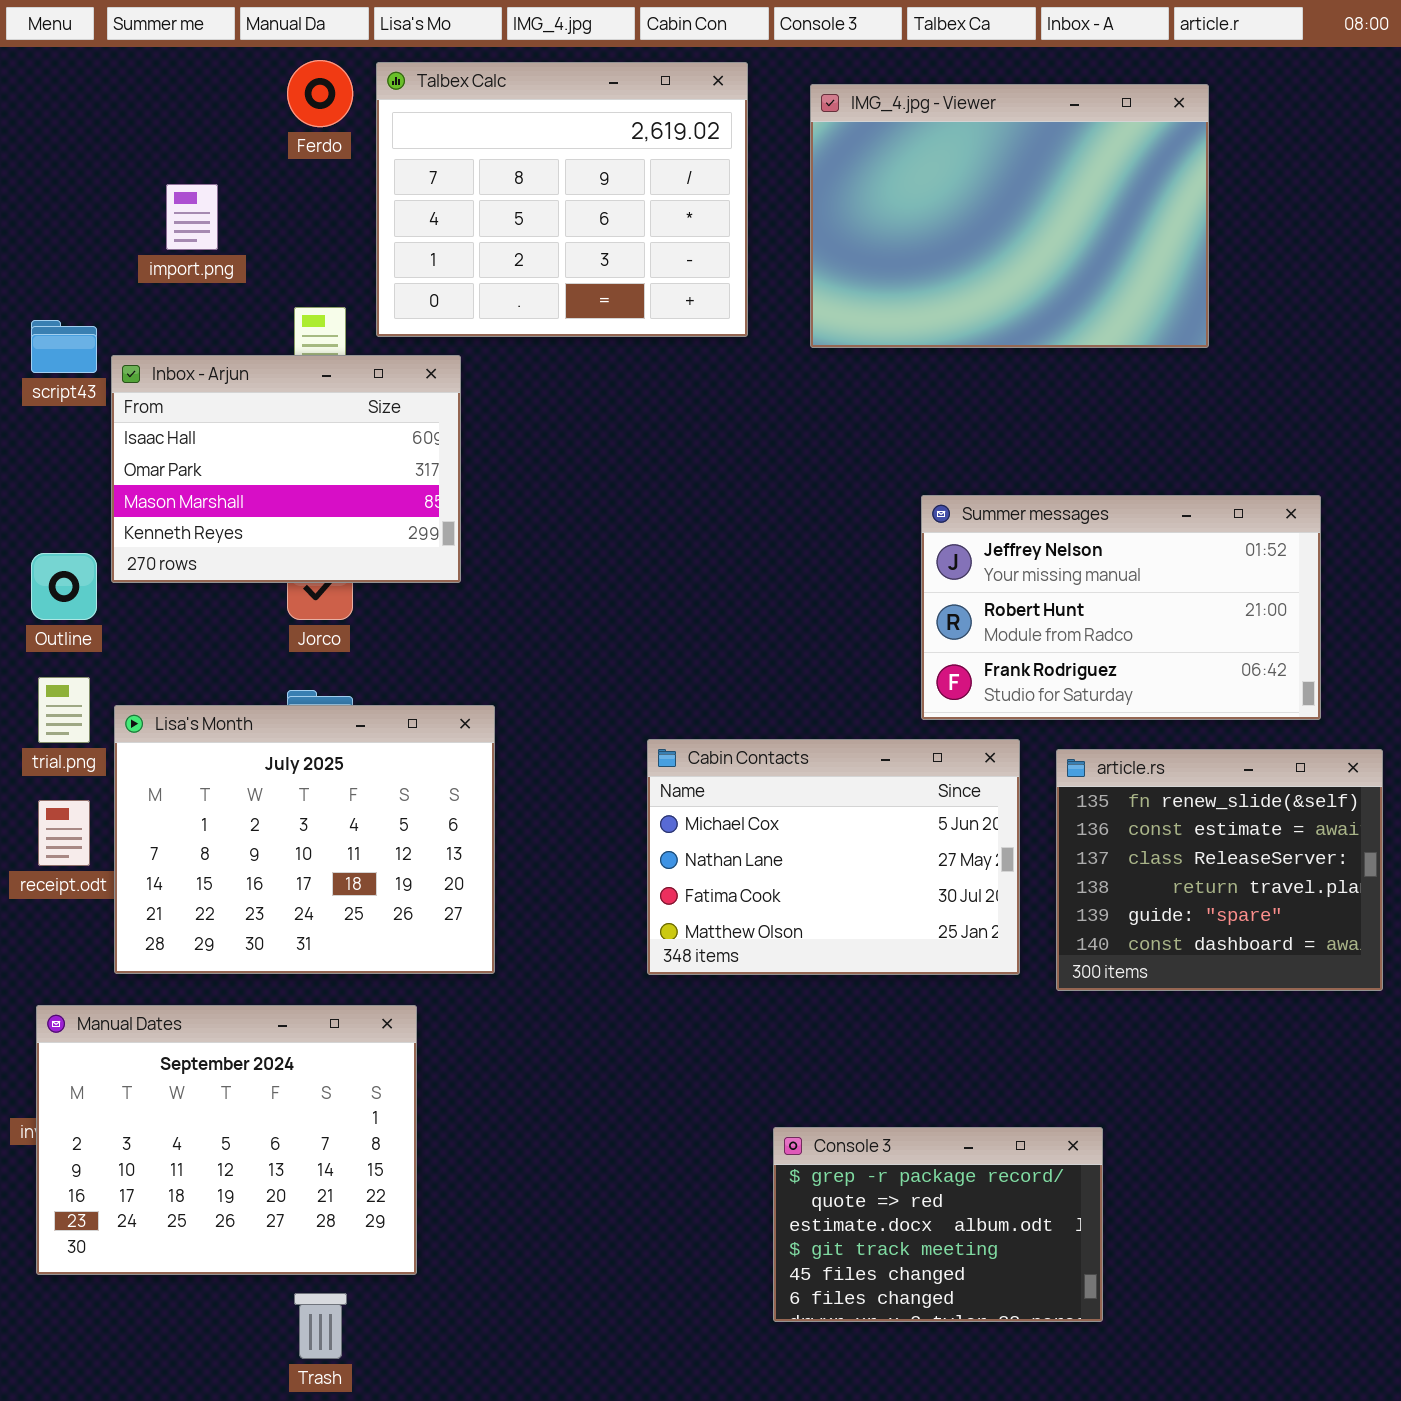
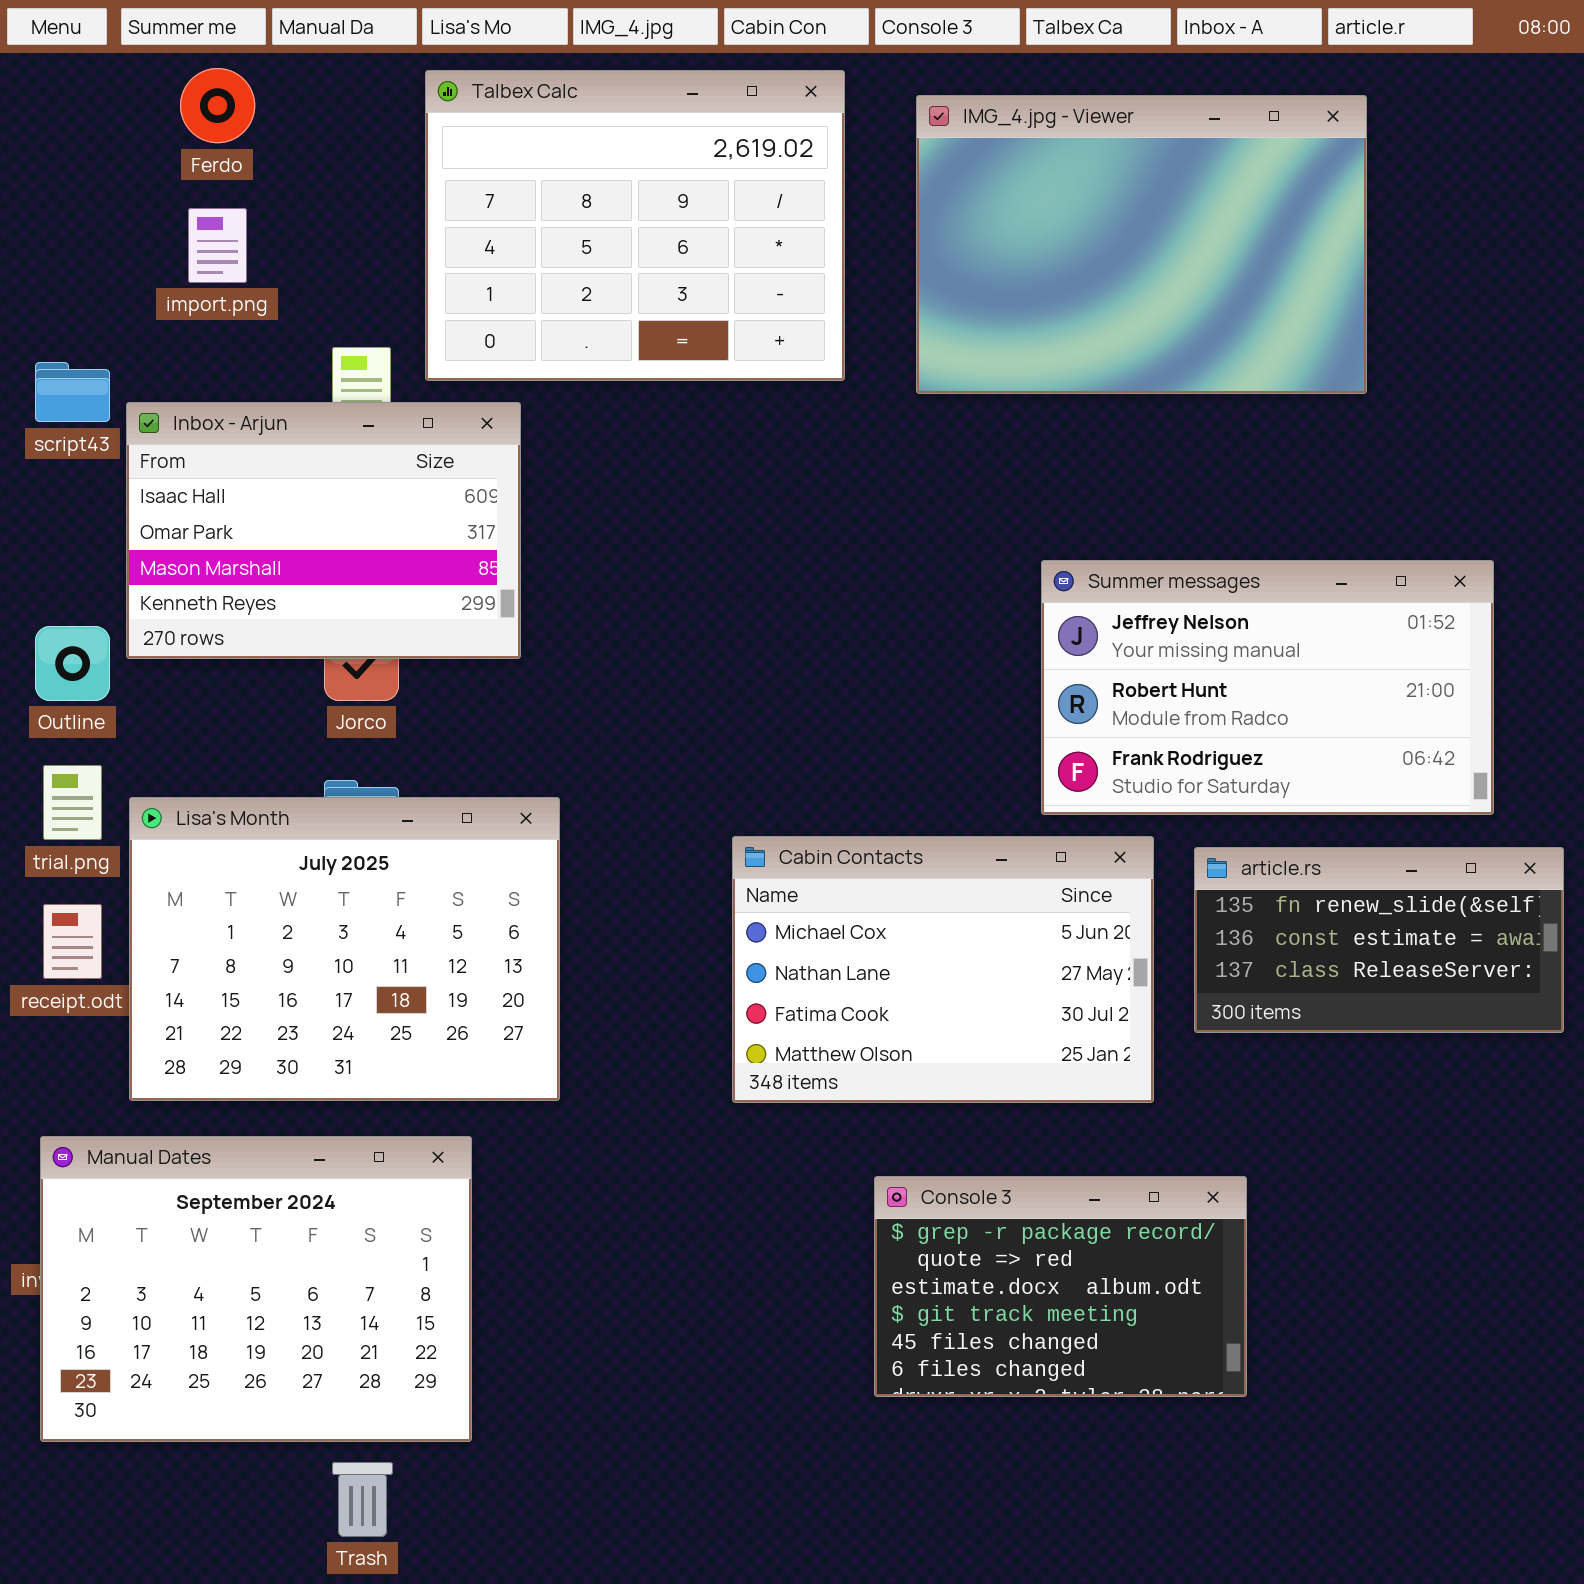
Ferdo: [287,60,353,127] -> [180,68,255,143], moved
article.rs: [1056,749,1383,991] -> [1194,847,1564,1033], resized
Console 3: [773,1127,1103,1322] -> [874,1176,1247,1397], moved

